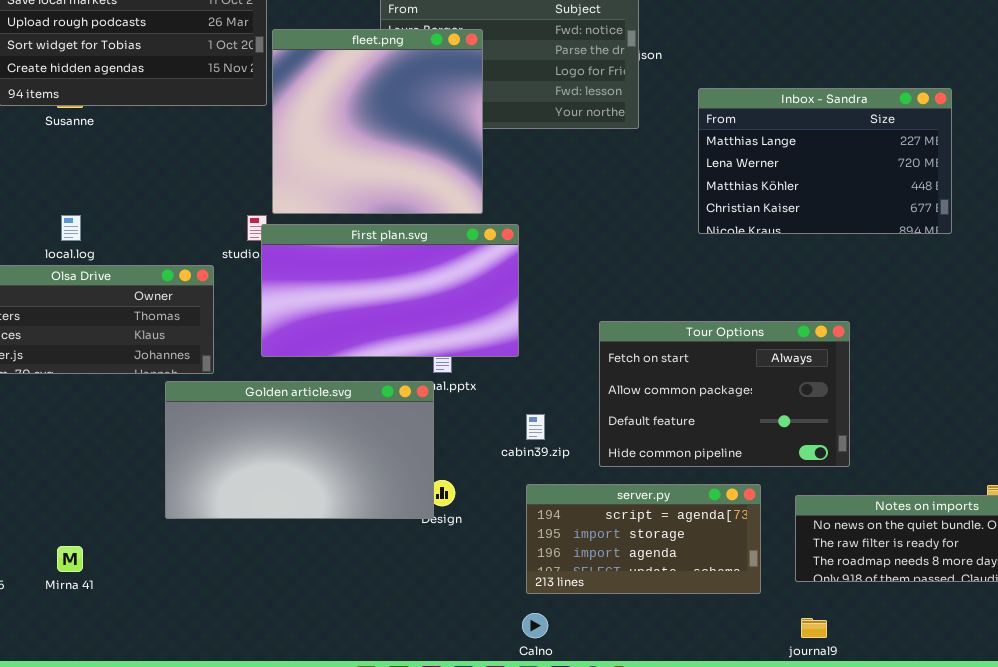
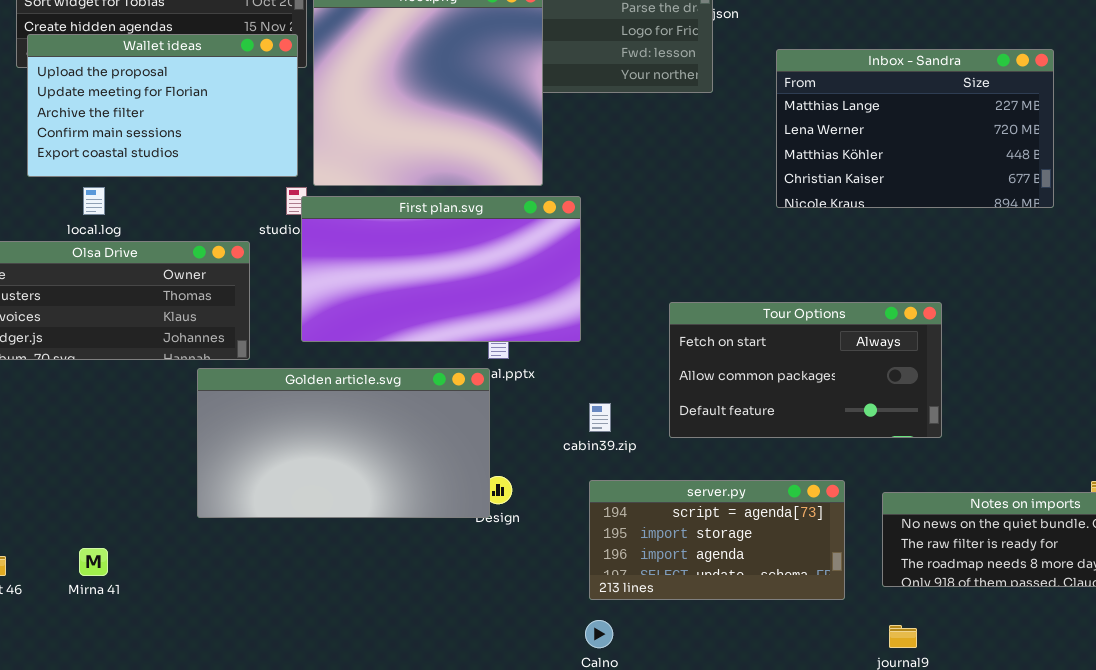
Wallet ideas: none -> [27,34,298,177], opened
Tour Options: [599,321,850,467] -> [669,302,942,438], resized

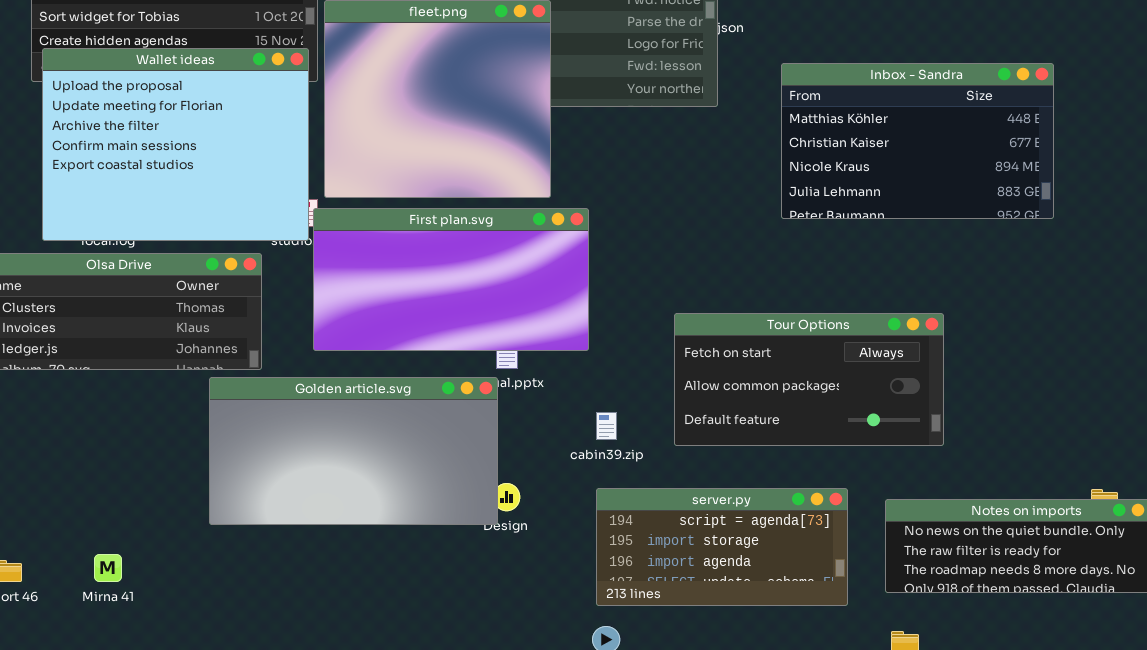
Wallet ideas: [27,34,298,177] -> [42,48,309,241], resized
Inbox - Sandra: [776,49,1054,208] -> [781,63,1054,219], scrolled down 2 rows

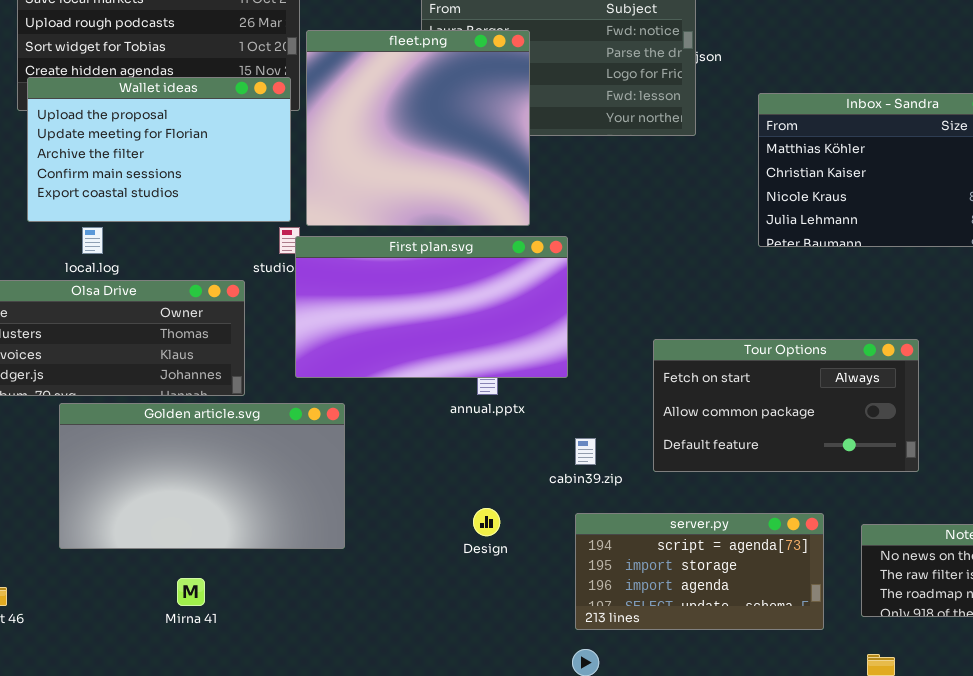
Wallet ideas: [42,48,309,241] -> [27,77,291,222], resized
Golden article.svg: [209,377,498,525] -> [59,403,345,549], moved
Mirna 41: [94,554,122,582] -> [177,578,205,606], moved

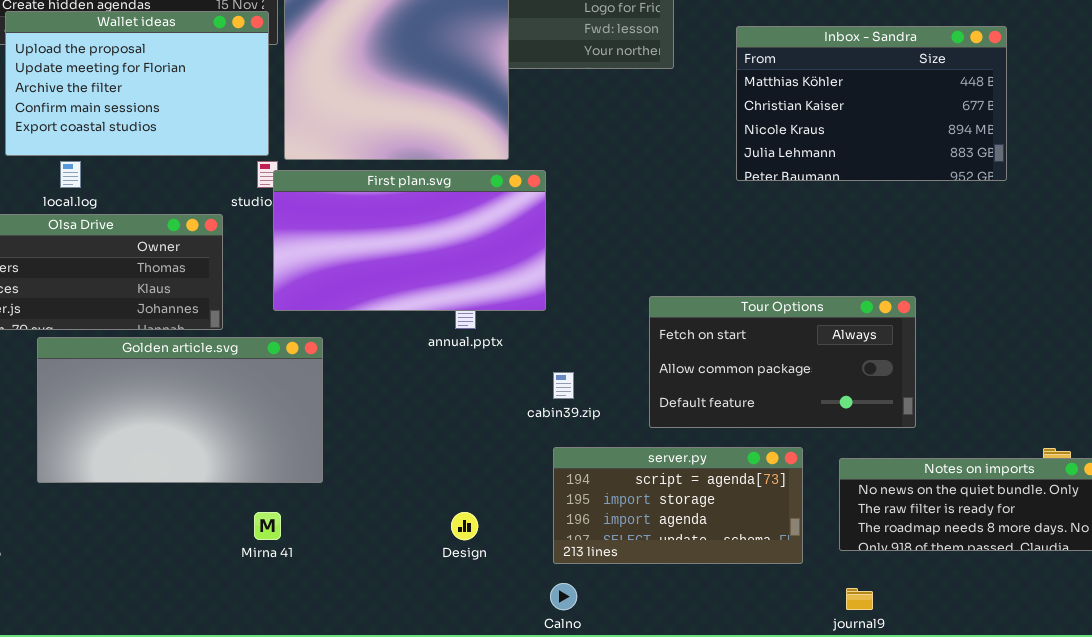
Tour Options: [653,339,919,472] -> [649,296,916,428], moved
Design: [473,508,500,536] -> [451,512,478,540], moved
Mirna 41: [177,578,205,606] -> [254,512,281,540], moved

